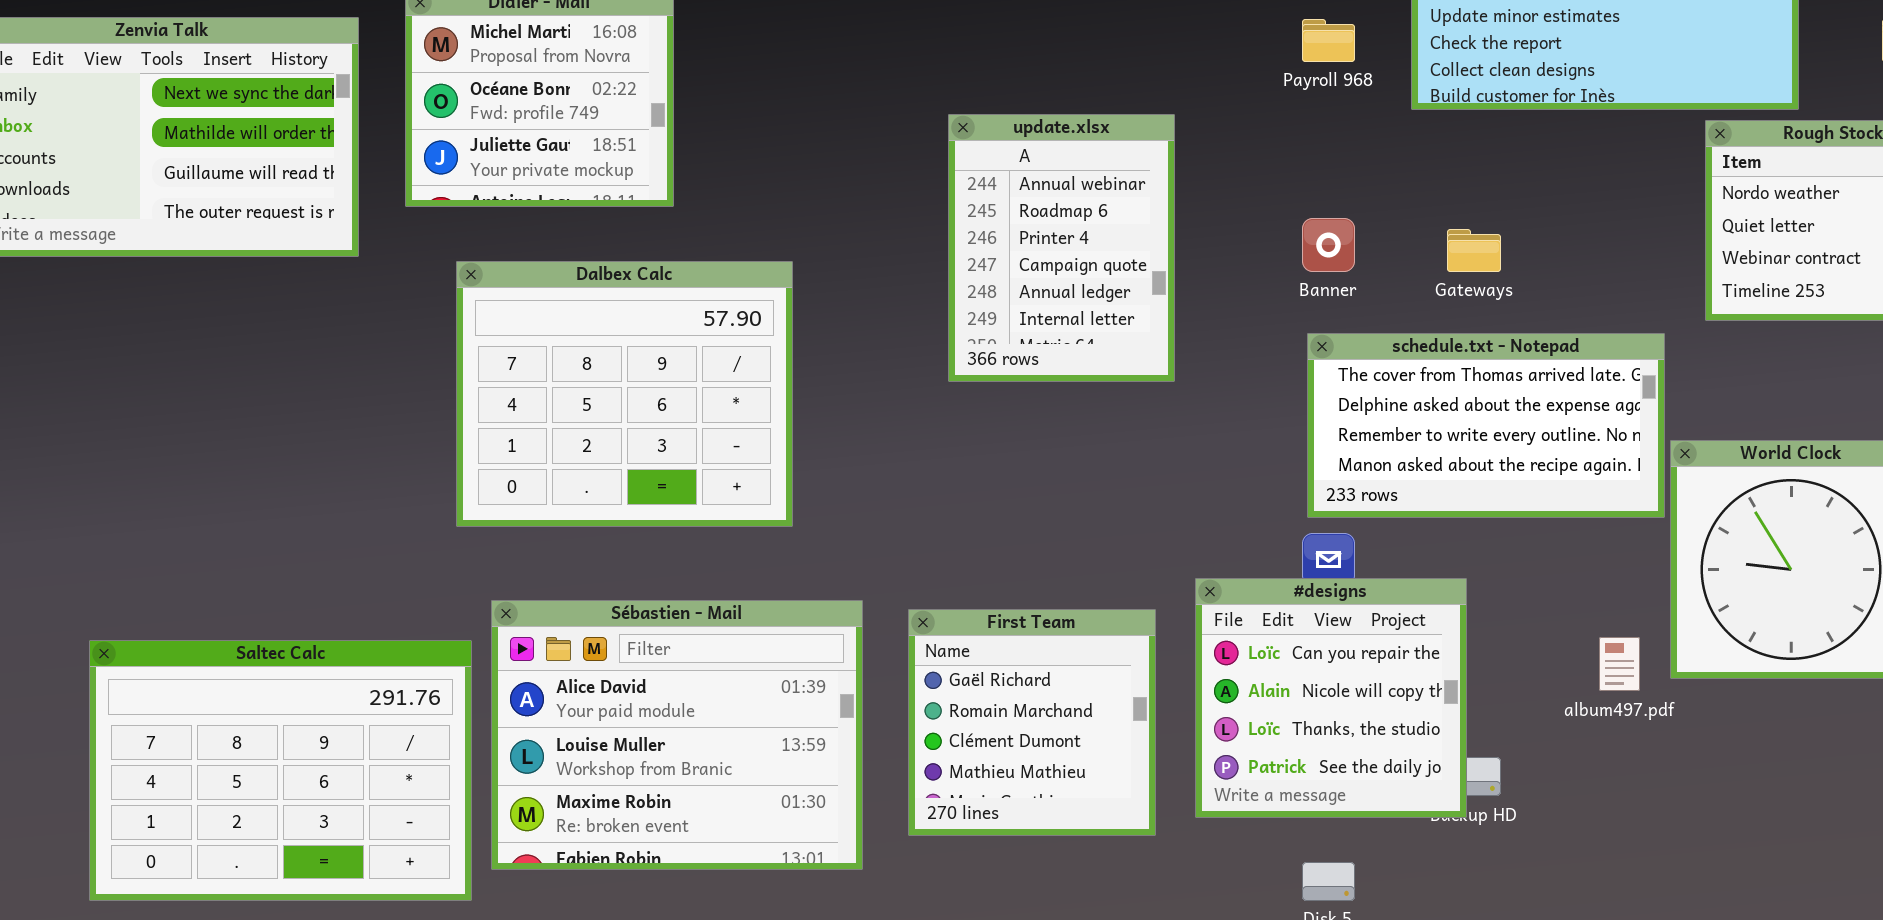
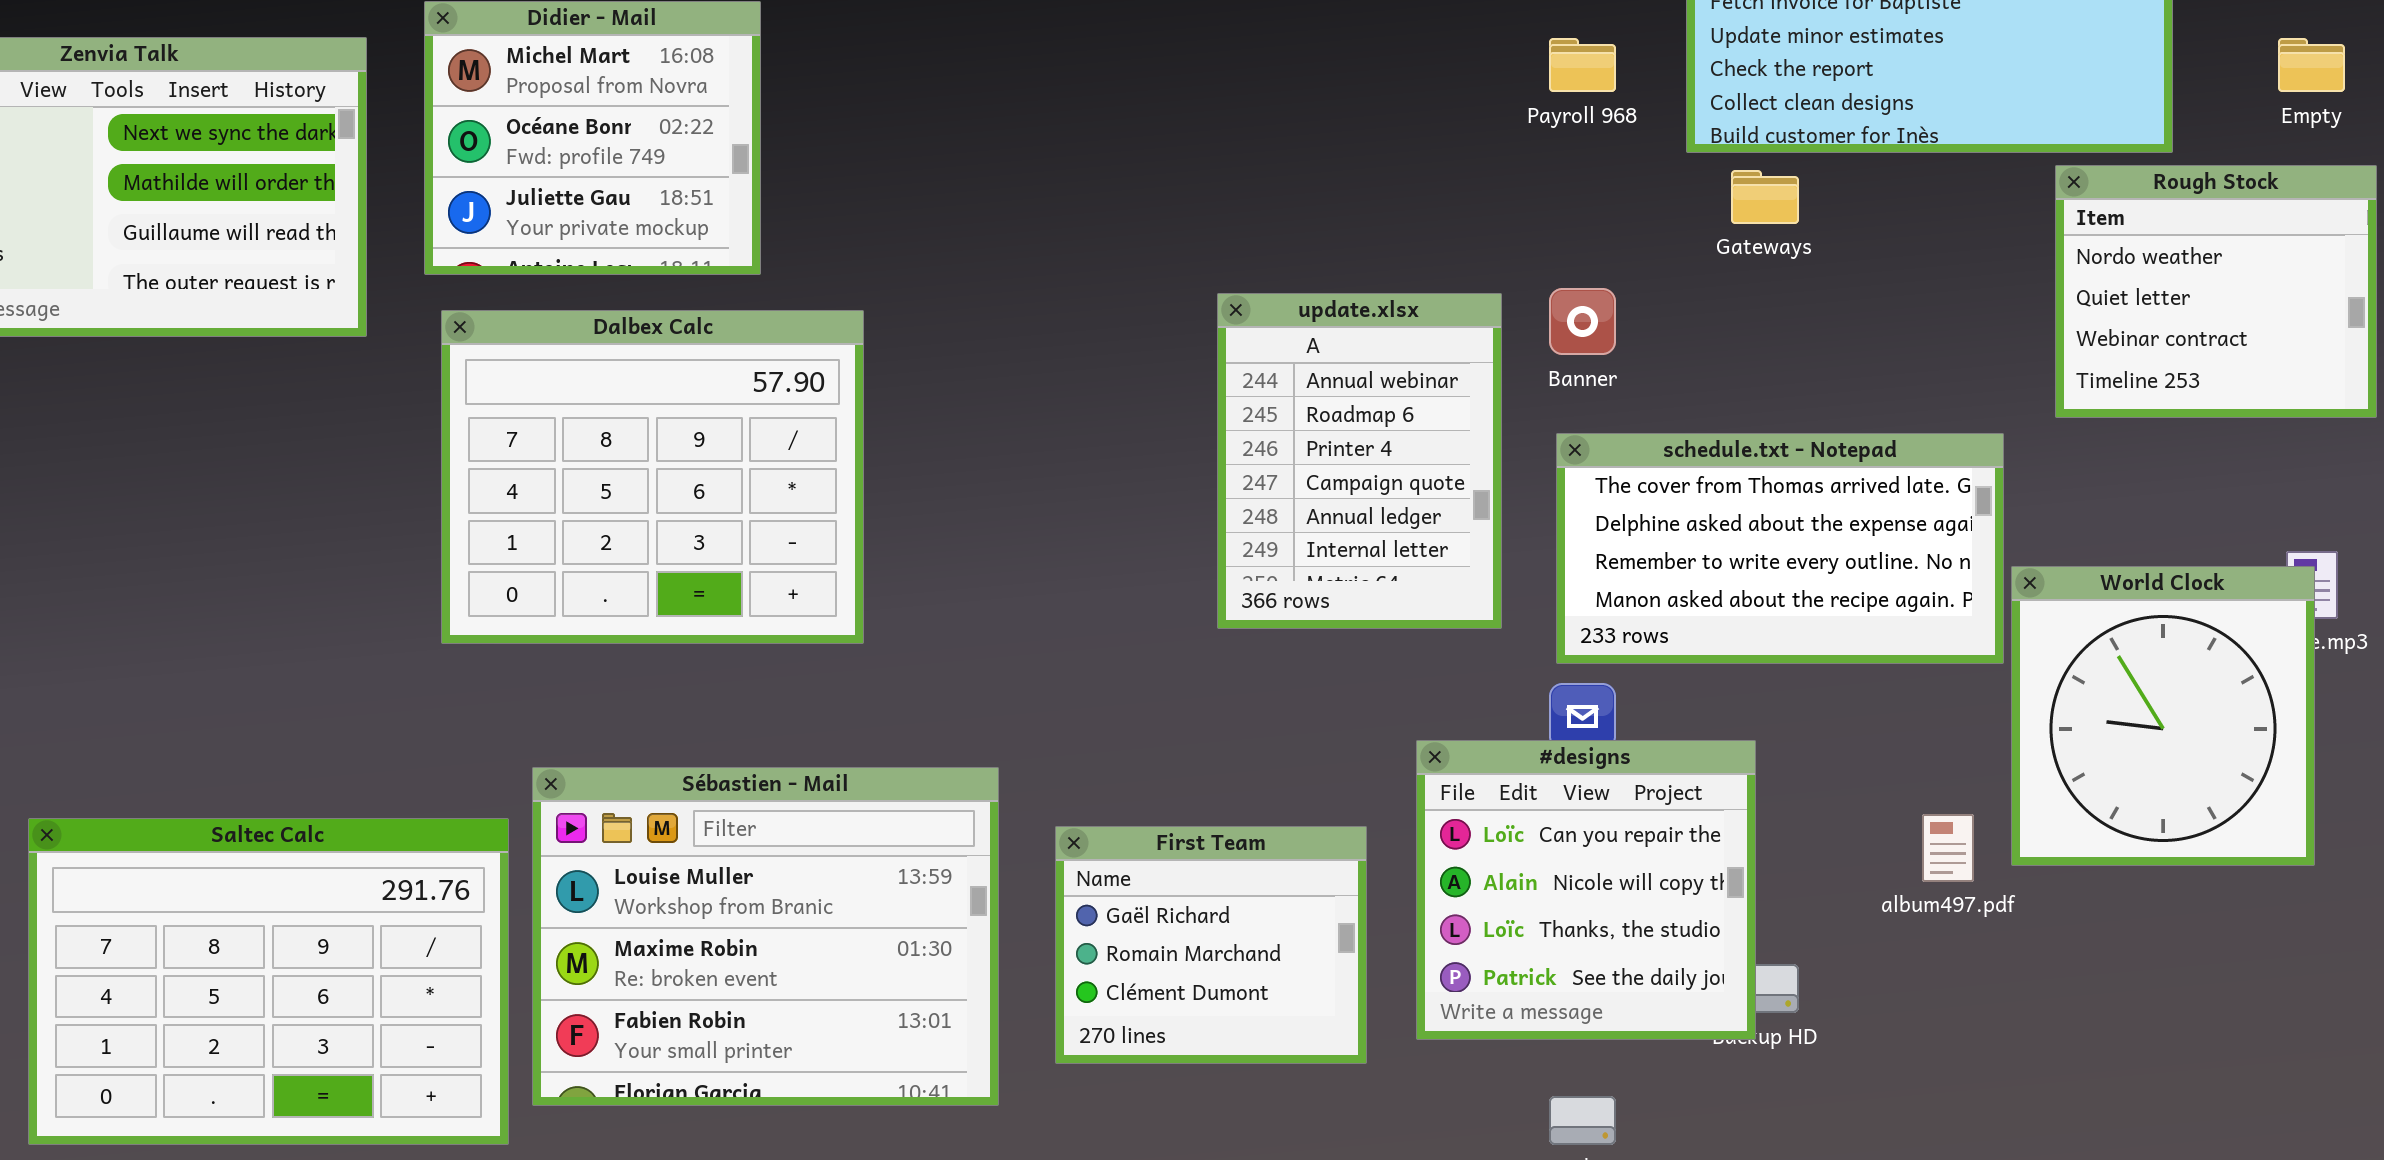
update.xlsx: [948,114,1175,382] -> [1217,293,1502,629], moved
Gateways: [1447,229,1501,272] -> [1731,170,1799,224], moved
Dalbex Calc: [456,261,793,527] -> [441,310,864,644], moved
Sébastien - Mail: [491,600,863,870] -> [532,767,999,1106], scrolled down 1 row
First Team: [908,609,1156,836] -> [1055,826,1367,1064], resized

